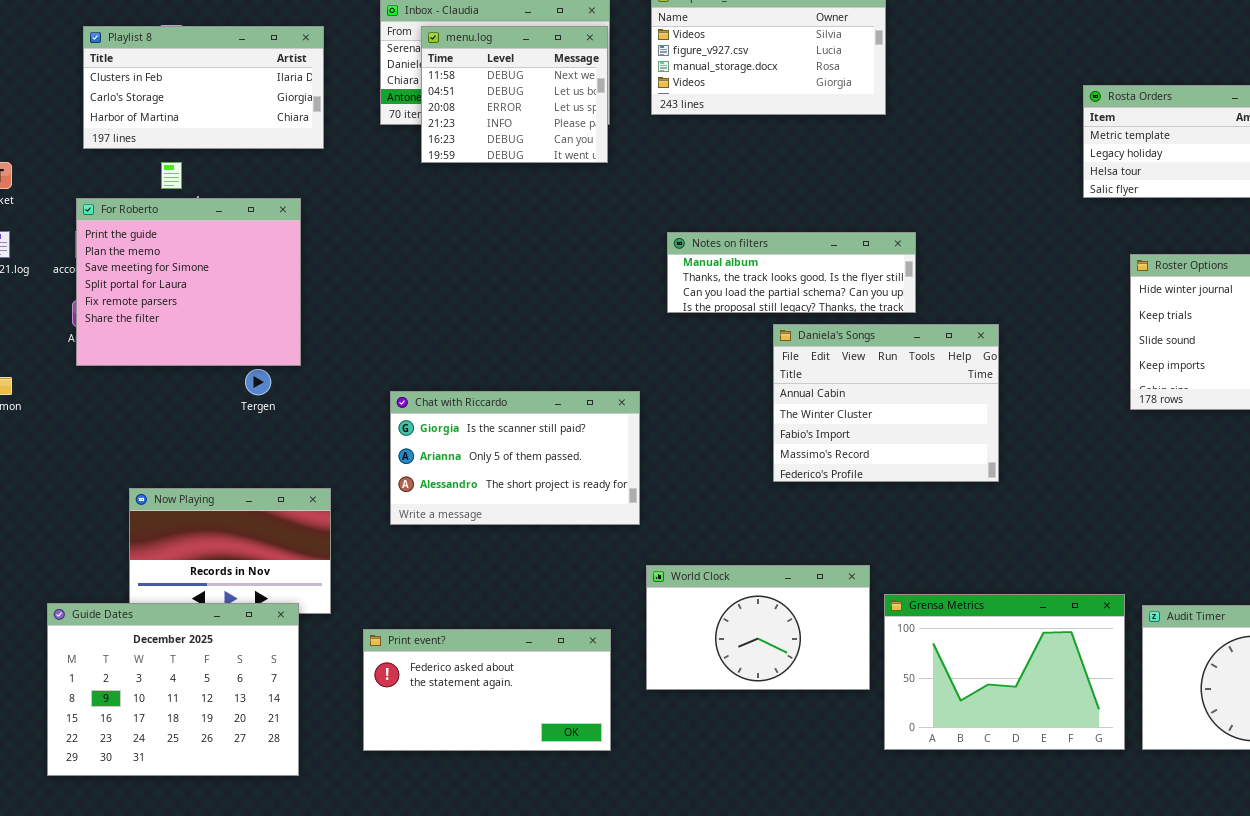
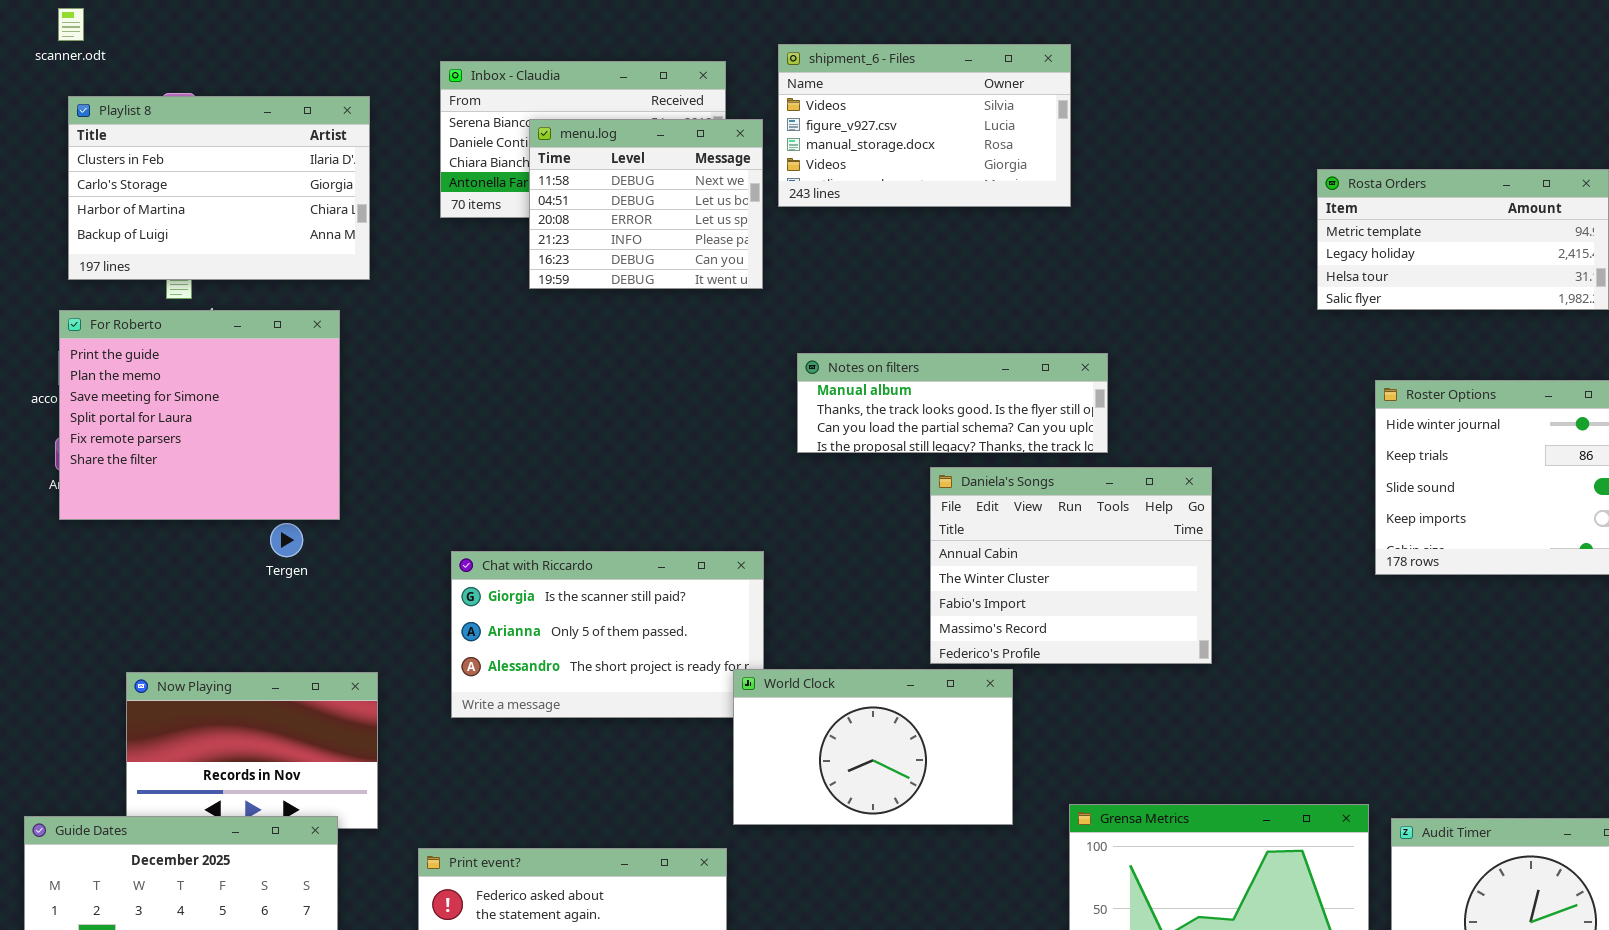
Playlist 8: [83,26,324,149] -> [68,96,370,280], resized
menu.log: [421,26,608,163] -> [529,119,763,289], moved
World Clock: [646,565,870,690] -> [733,669,1013,825], moved

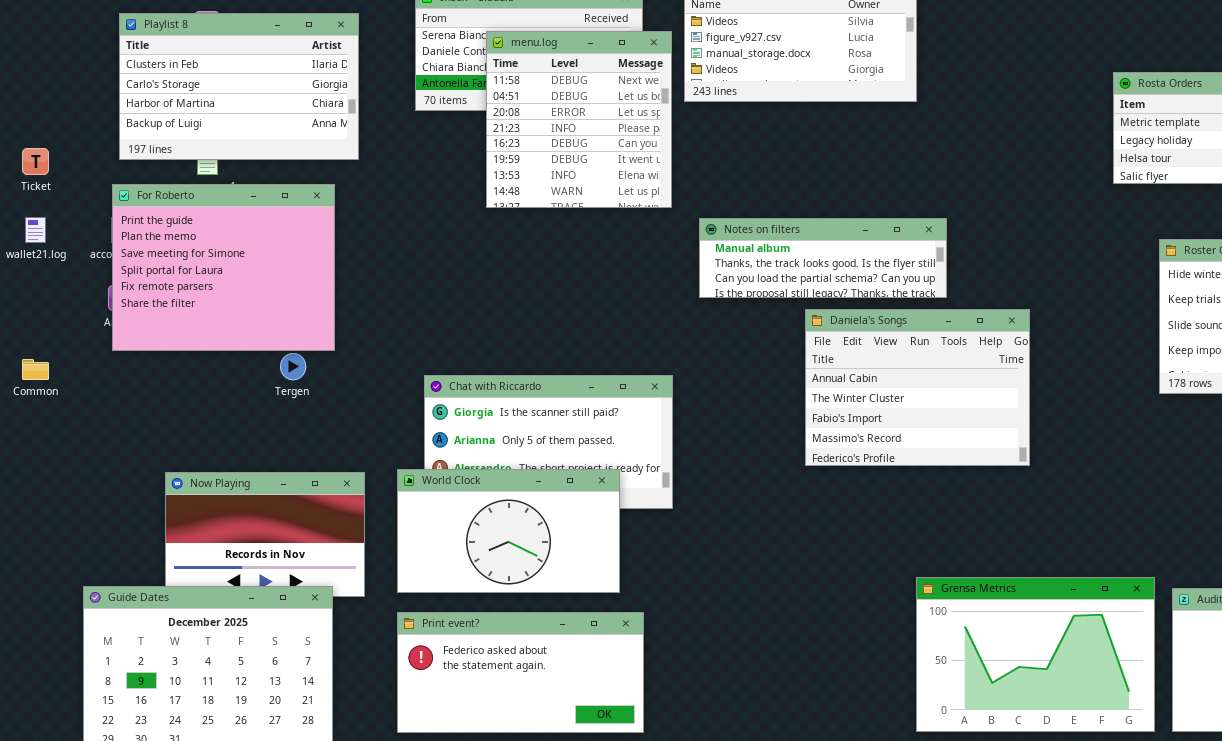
menu.log: [529,119,763,289] -> [486,31,672,208], resized
World Clock: [733,669,1013,825] -> [397,469,620,593], moved

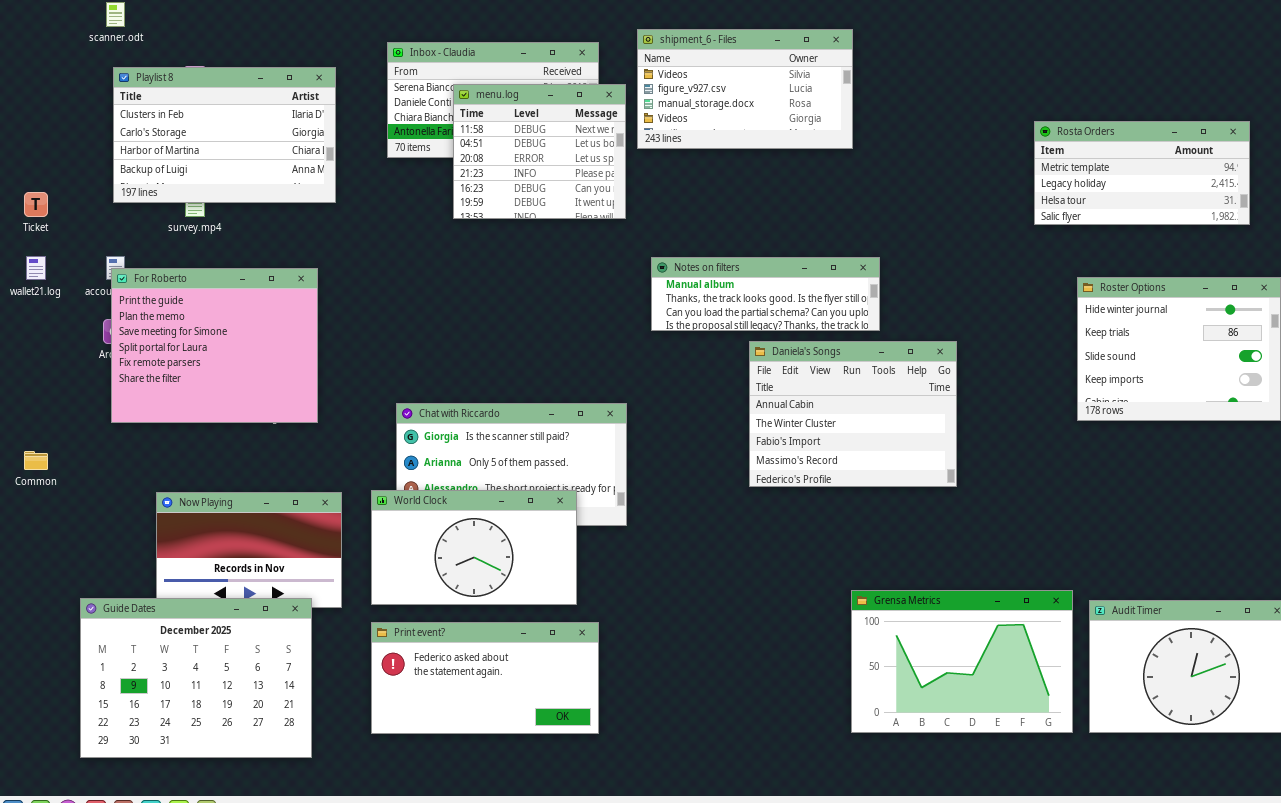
menu.log: [486,31,672,208] -> [453,84,626,219], resized
For Roberto: [112,184,335,351] -> [111,268,318,423], moved
Common: [22,359,49,380] -> [24,451,48,470], moved

